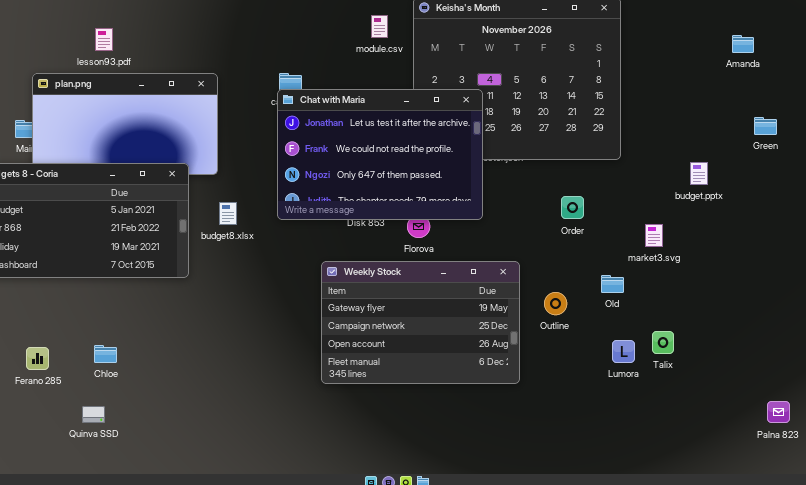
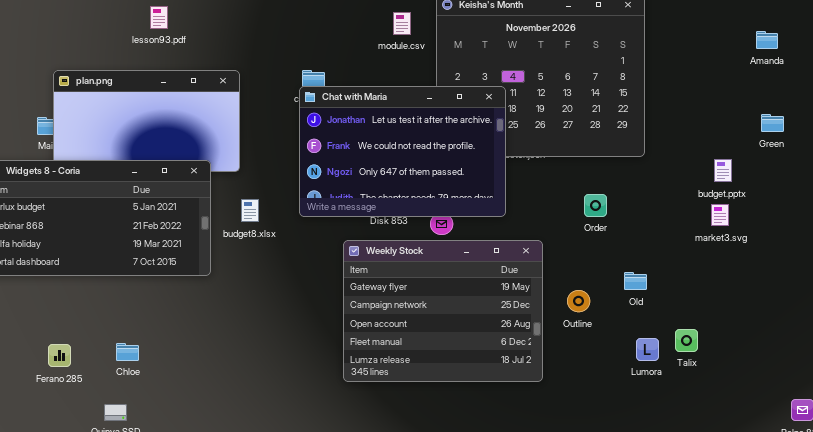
lesson93.pdf: [95,28,113,51] -> [150,6,168,29], moved
Green: [754,117,777,135] -> [761,114,784,132], moved
market3.svg: [645,224,663,247] -> [711,204,729,226], moved
Weekly Stock: [321,261,520,384] -> [343,240,543,382], resized

